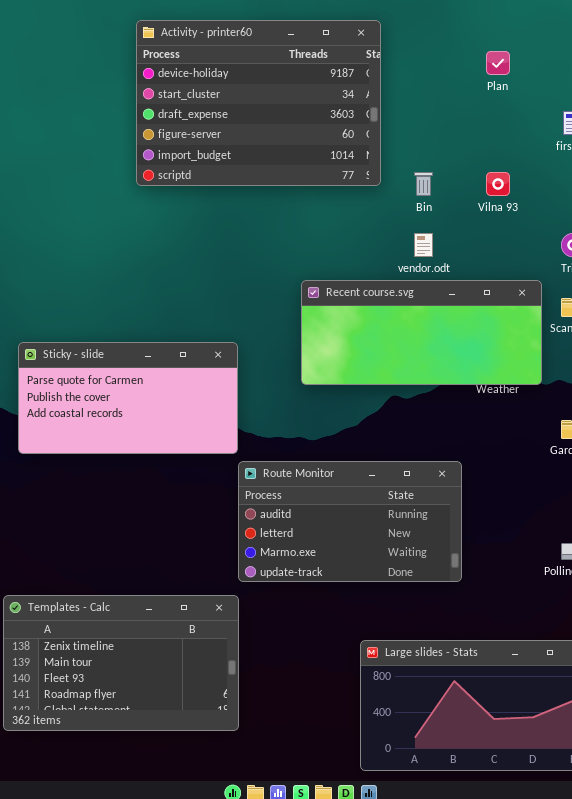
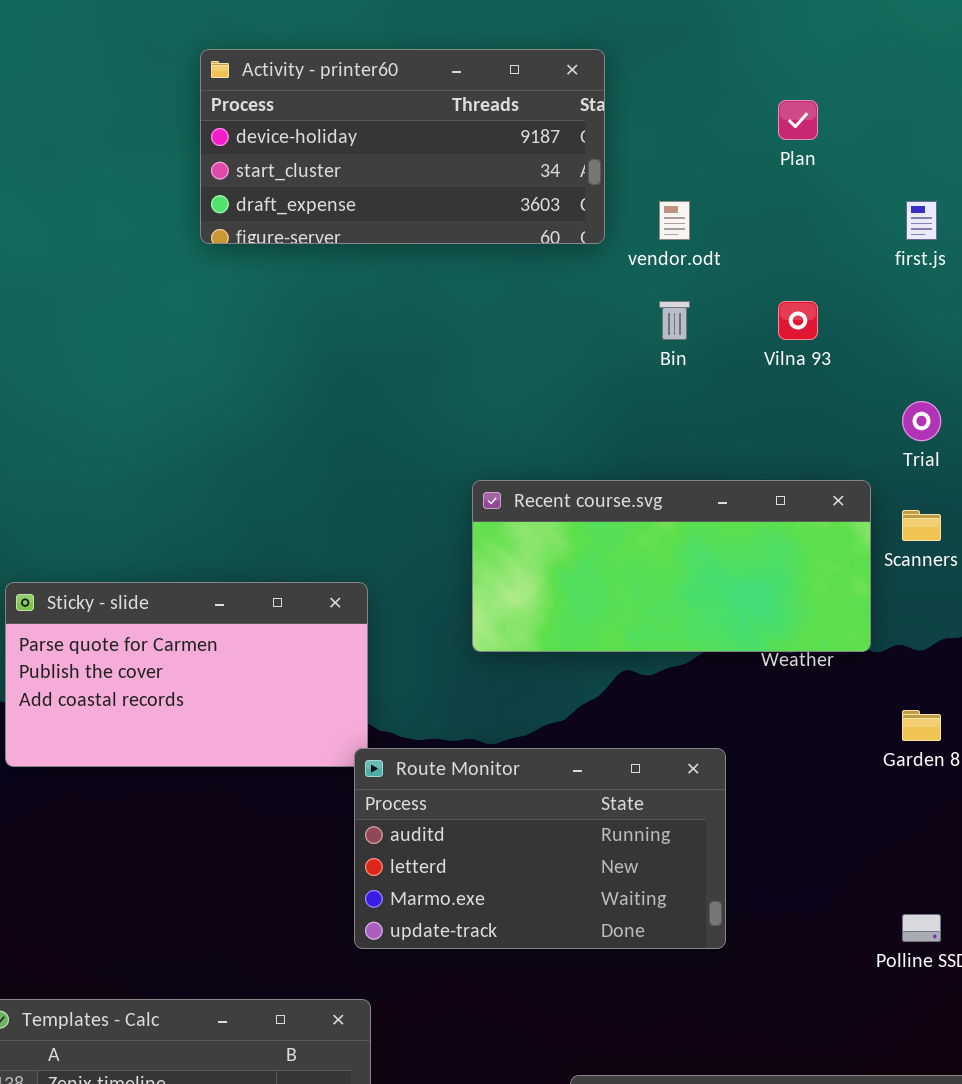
Activity - printer60: [136,20,381,186] -> [200,49,605,244], resized
vendor.odt: [414,233,433,257] -> [659,201,690,240], moved
Route Monitor: [238,461,462,582] -> [354,748,726,949], moved

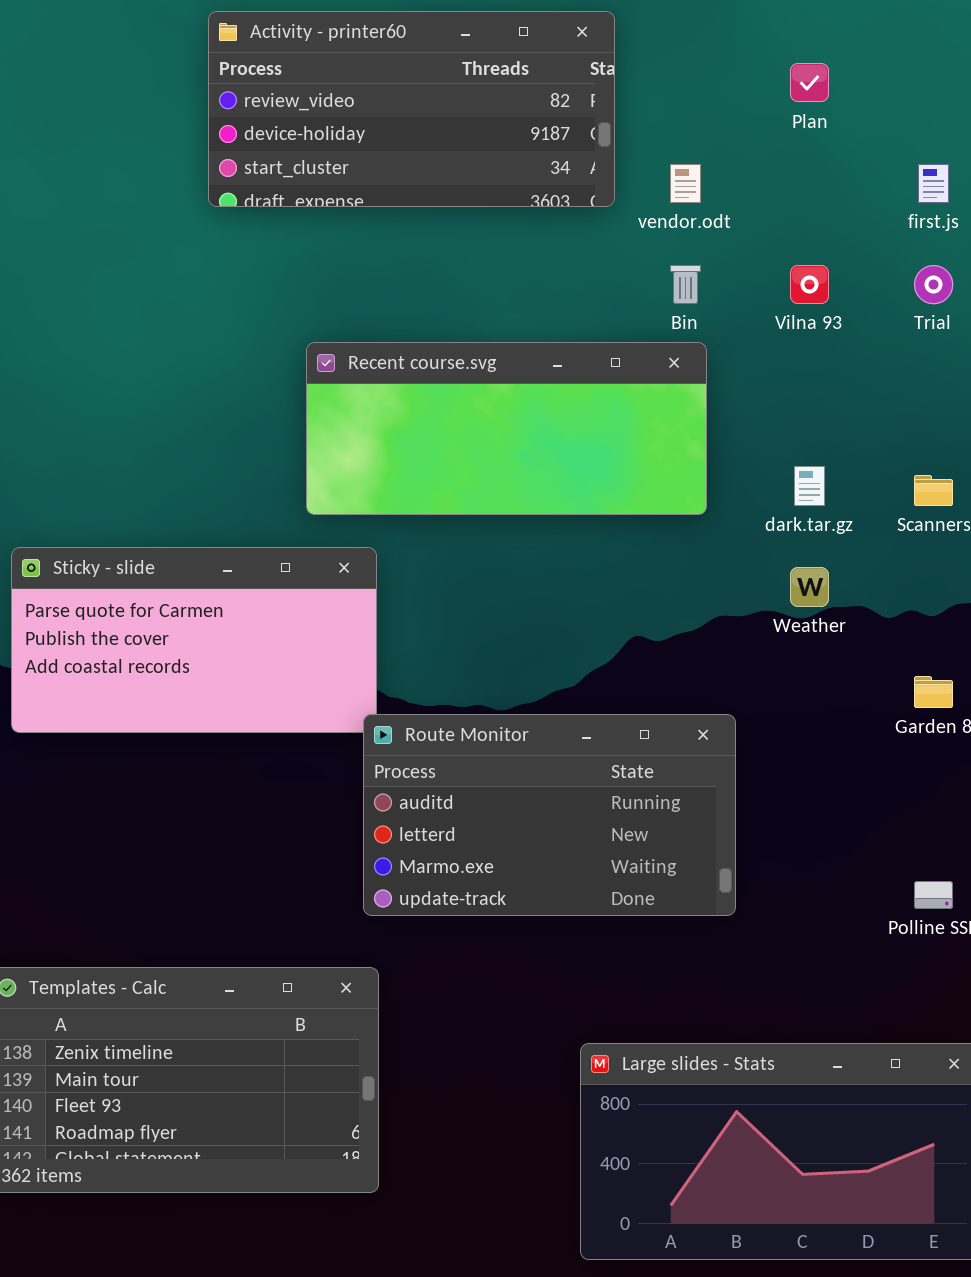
Activity - printer60: [200,49,605,244] -> [208,11,615,207], scrolled up 1 row
Trial: [902,401,941,441] -> [914,265,953,304], moved
Recent course.svg: [472,480,871,652] -> [306,342,707,515], moved

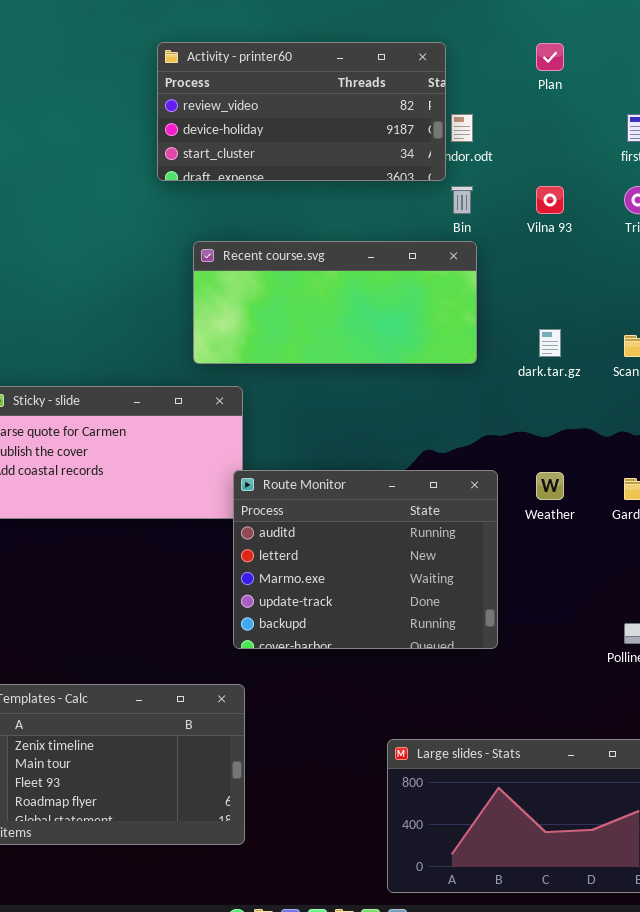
Activity - printer60: [208,11,615,207] -> [157,42,446,181], moved
Weather: [790,567,829,607] -> [536,472,564,500], moved
Route Monitor: [363,714,736,916] -> [233,470,498,649], resized

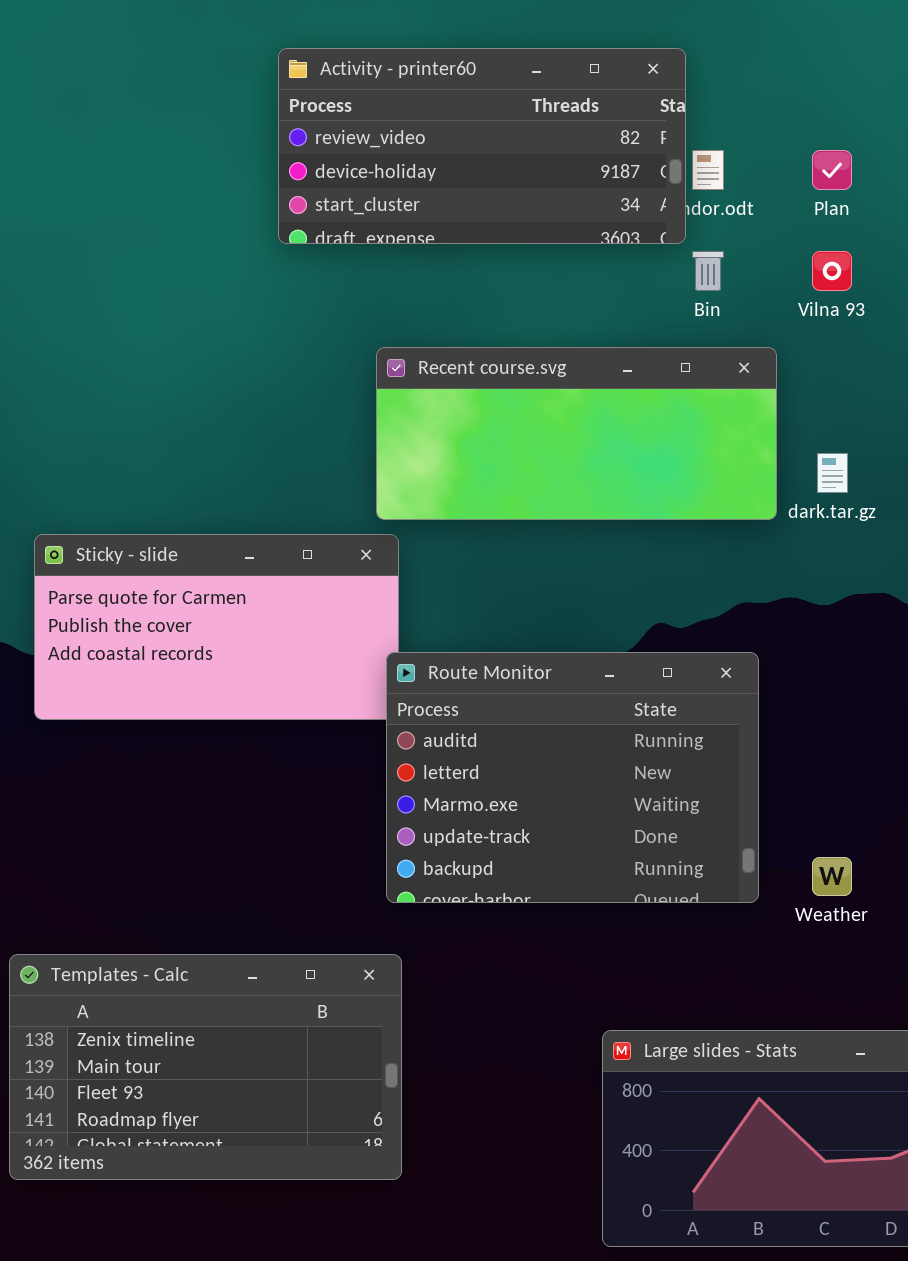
Plan: [536,43,564,71] -> [812,150,852,190], moved
Recent course.svg: [193,241,477,364] -> [376,347,777,520], moved
Weather: [536,472,564,500] -> [812,857,852,896], moved

